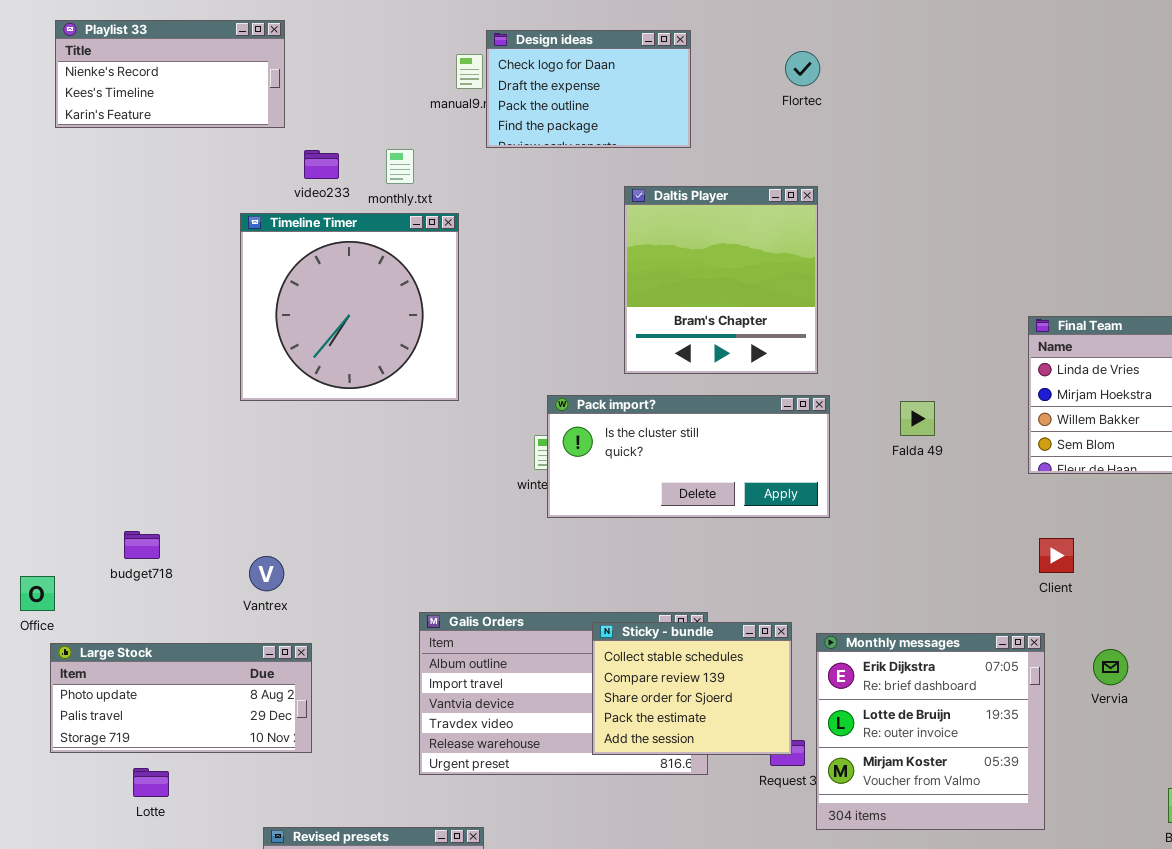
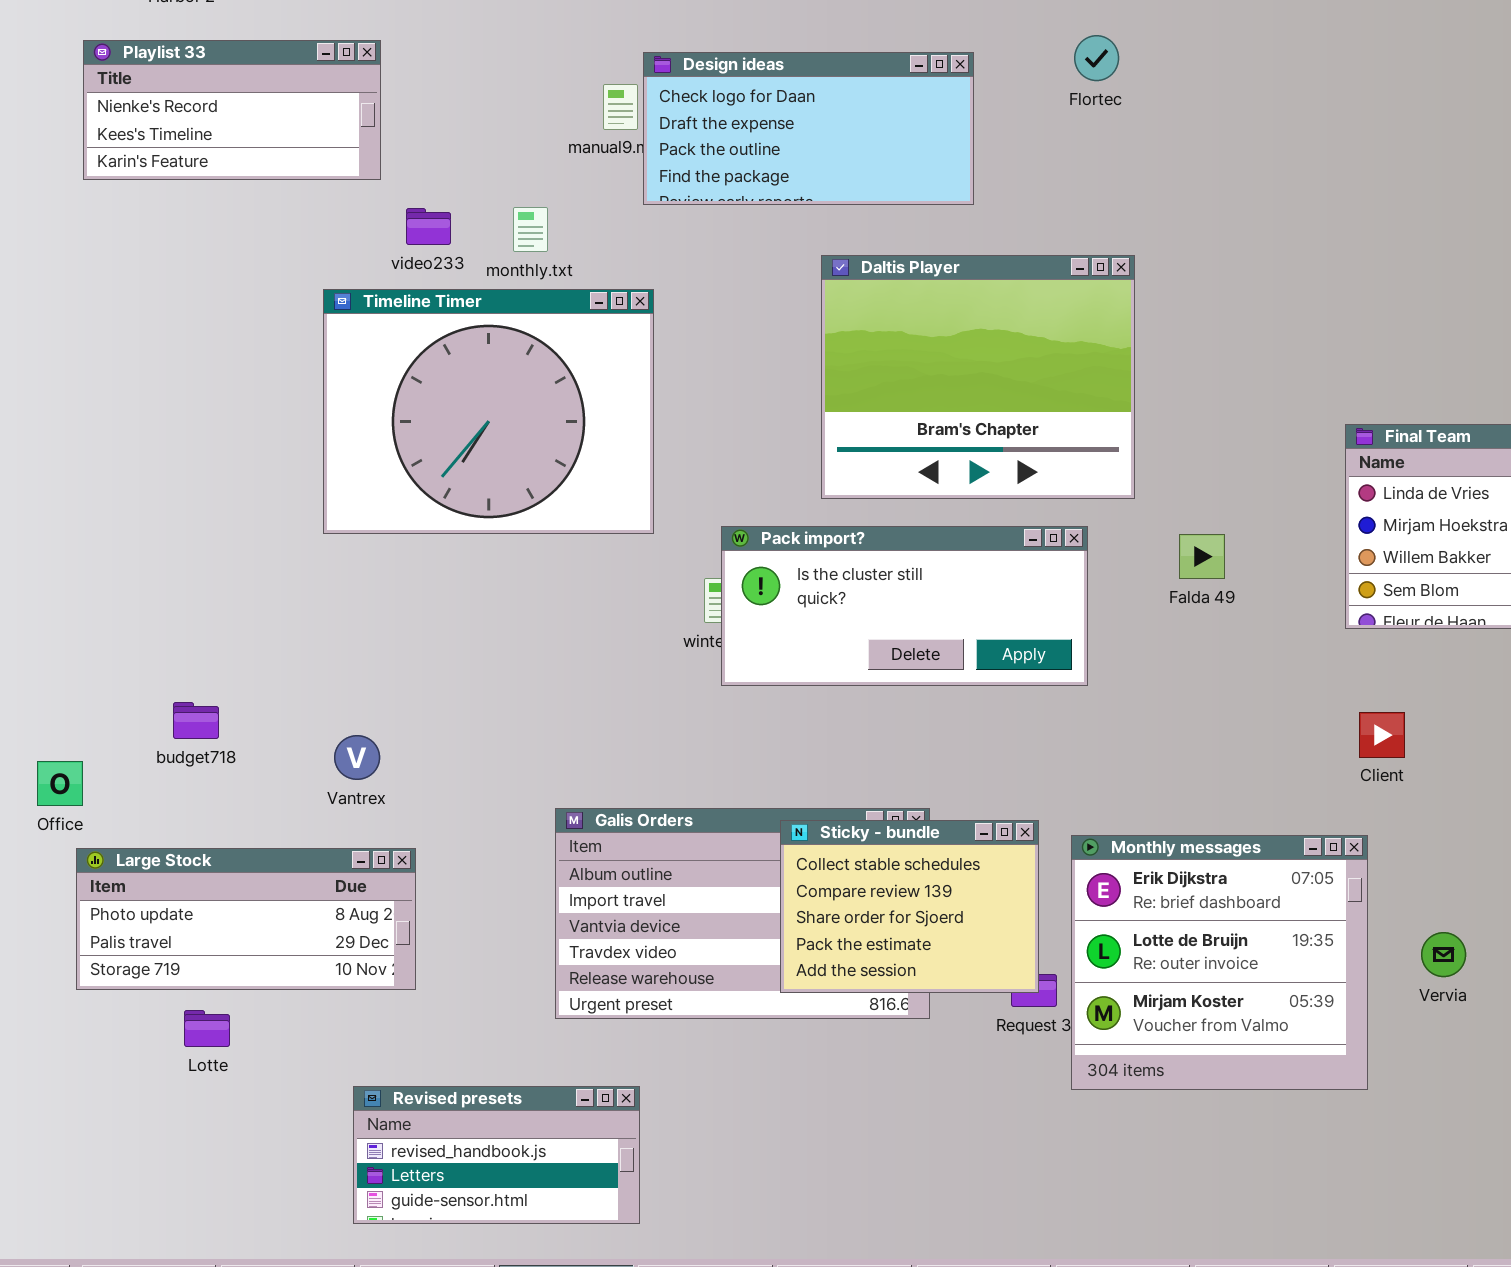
Design ideas: [486,30,691,148] -> [643,52,974,205], resized
Flortec: [785,51,820,86] -> [1074,35,1119,81], moved
Daltis Player: [624,186,818,374] -> [821,255,1135,499], resized
Timeline Timer: [240,213,459,401] -> [323,289,654,534], resized
Vervia: [1093,649,1128,685] -> [1421,932,1466,977], moved

